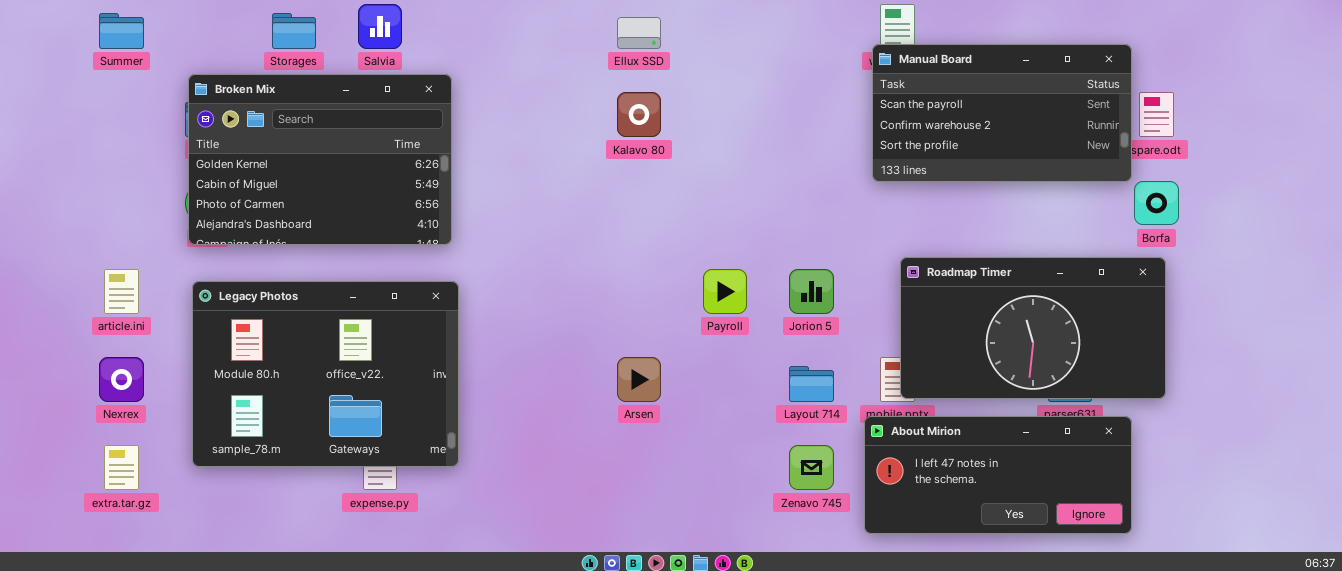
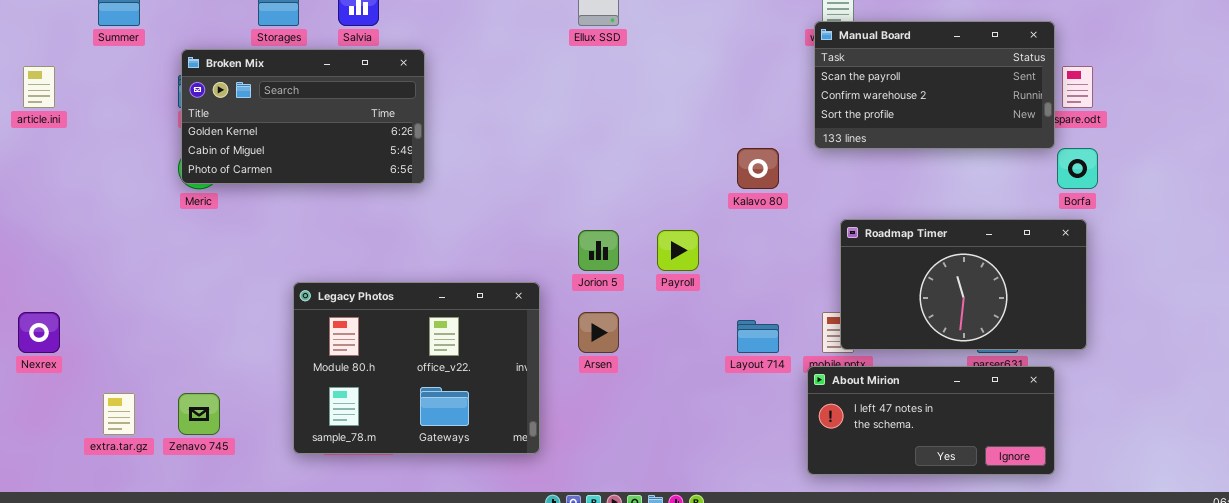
Broken Mix: [188,74,452,245] -> [181,49,425,184], resized
Kalavo 80: [617,92,661,137] -> [737,148,779,189], moved
article.ini: [104,269,139,314] -> [23,66,55,108], moved
Jorion 5: [789,269,834,314] -> [578,230,619,271], moved
Legacy Photos: [192,281,459,467] -> [293,282,540,454], moved
Nexrex: [99,357,144,402] -> [18,312,60,353], moved
Zenavo 745: [789,445,834,490] -> [178,393,220,435], moved

